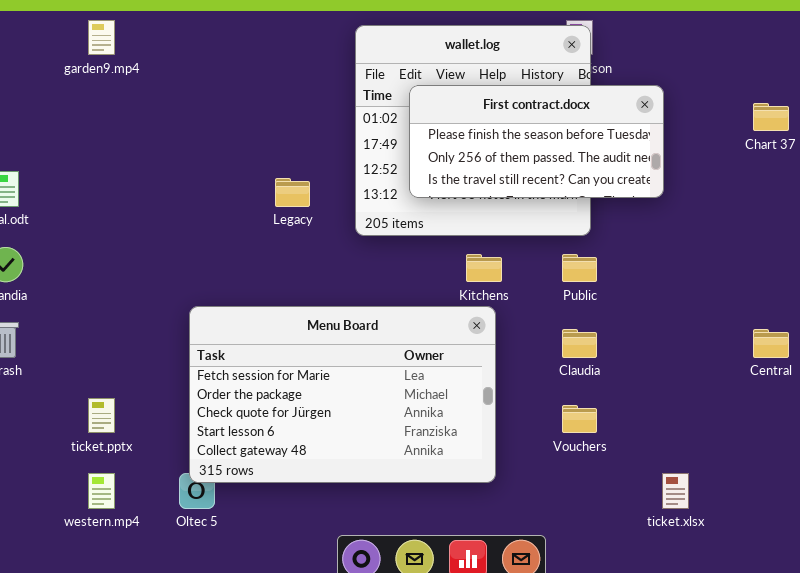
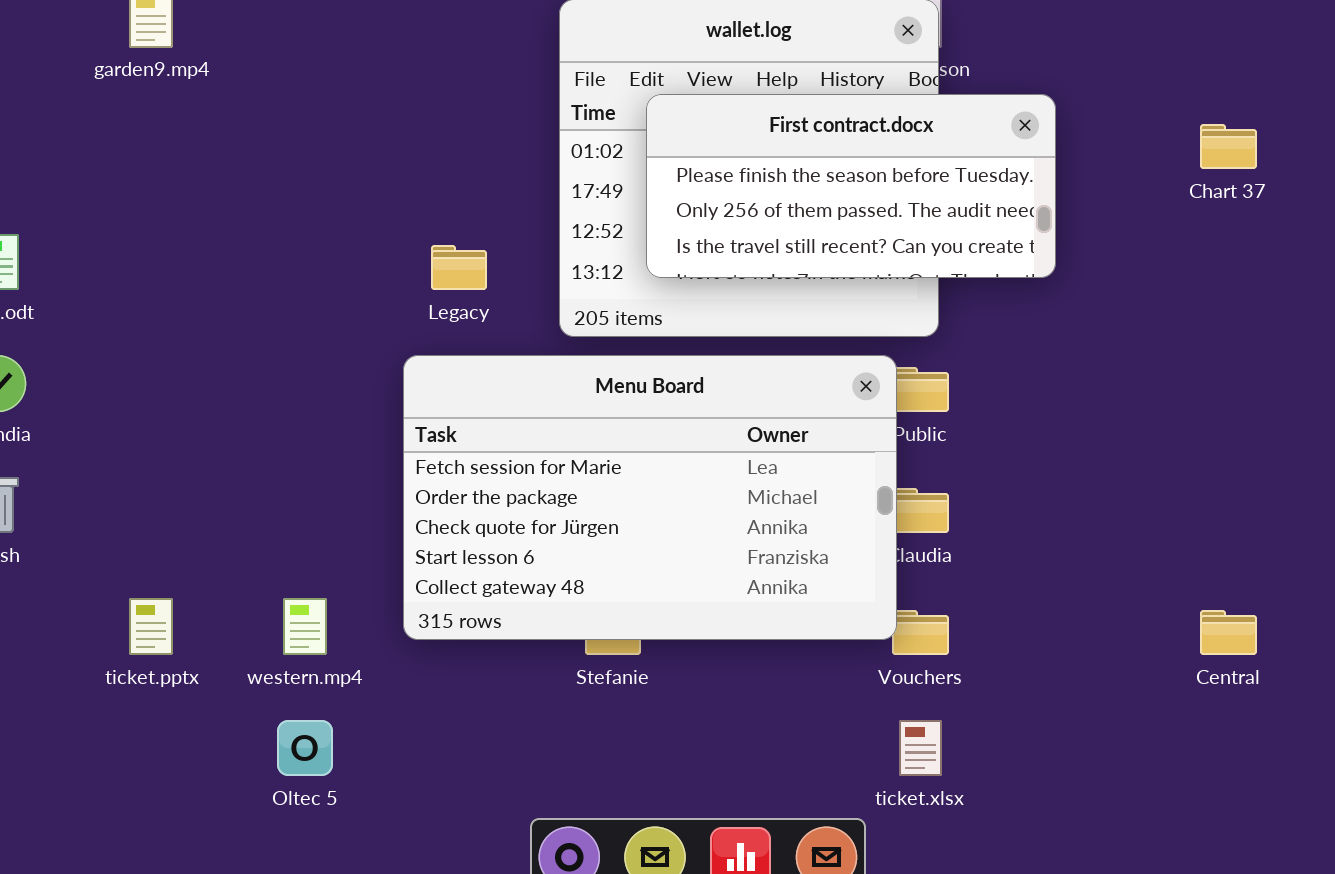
Menu Board: [189,306,496,483] -> [403,355,897,640], moved
Central: [753,329,789,358] -> [1200,610,1257,655], moved
western.mp4: [88,473,115,509] -> [283,598,327,655], moved
ticket.xlsx: [662,473,689,509] -> [899,720,942,776], moved

